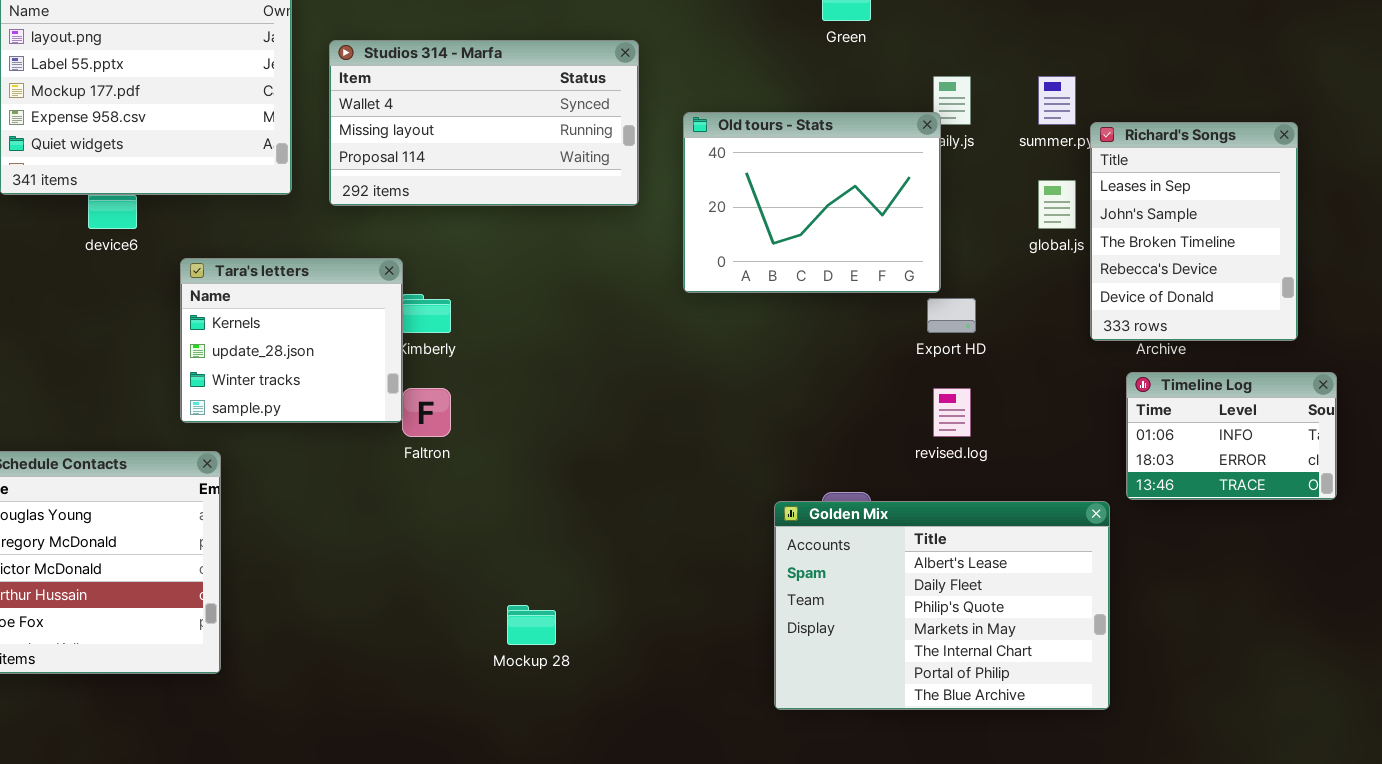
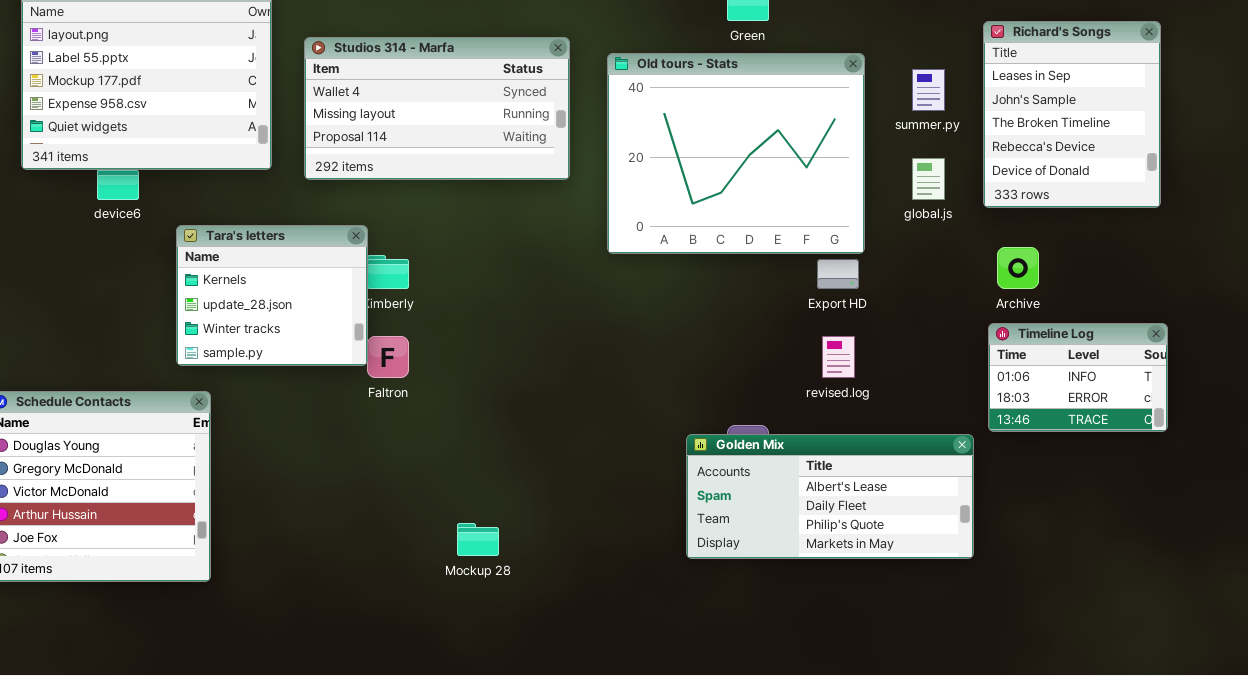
Old tours - Stats: [683,112,941,293] -> [607,53,865,254], resized
Richard's Songs: [1090,122,1298,341] -> [983,21,1161,208], moved
Golden Mix: [774,501,1110,710] -> [686,434,974,559], resized

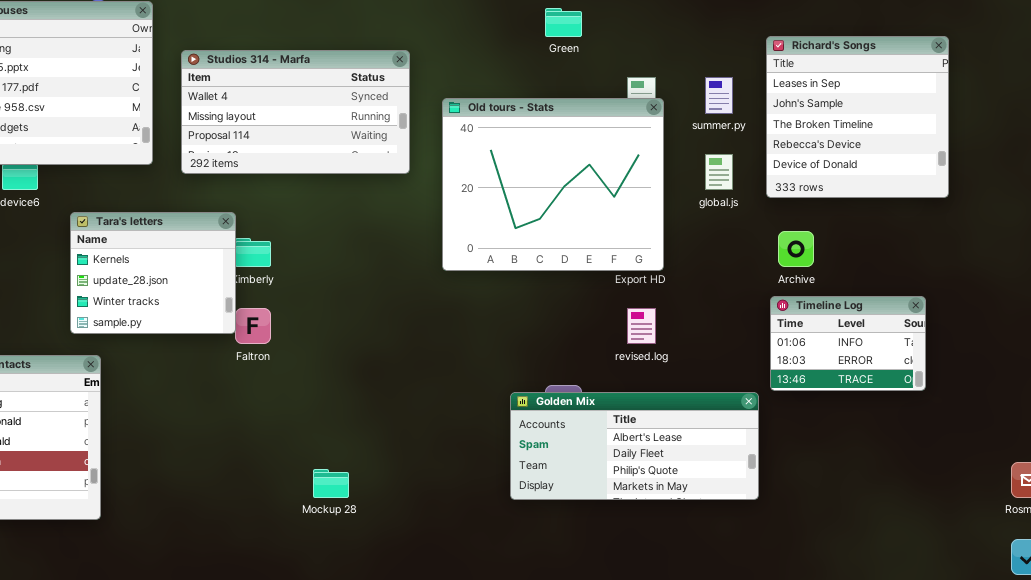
Richard's Songs: [983,21,1161,208] -> [766,36,949,198], resized
Old tours - Stats: [607,53,865,254] -> [442,98,664,271], moved

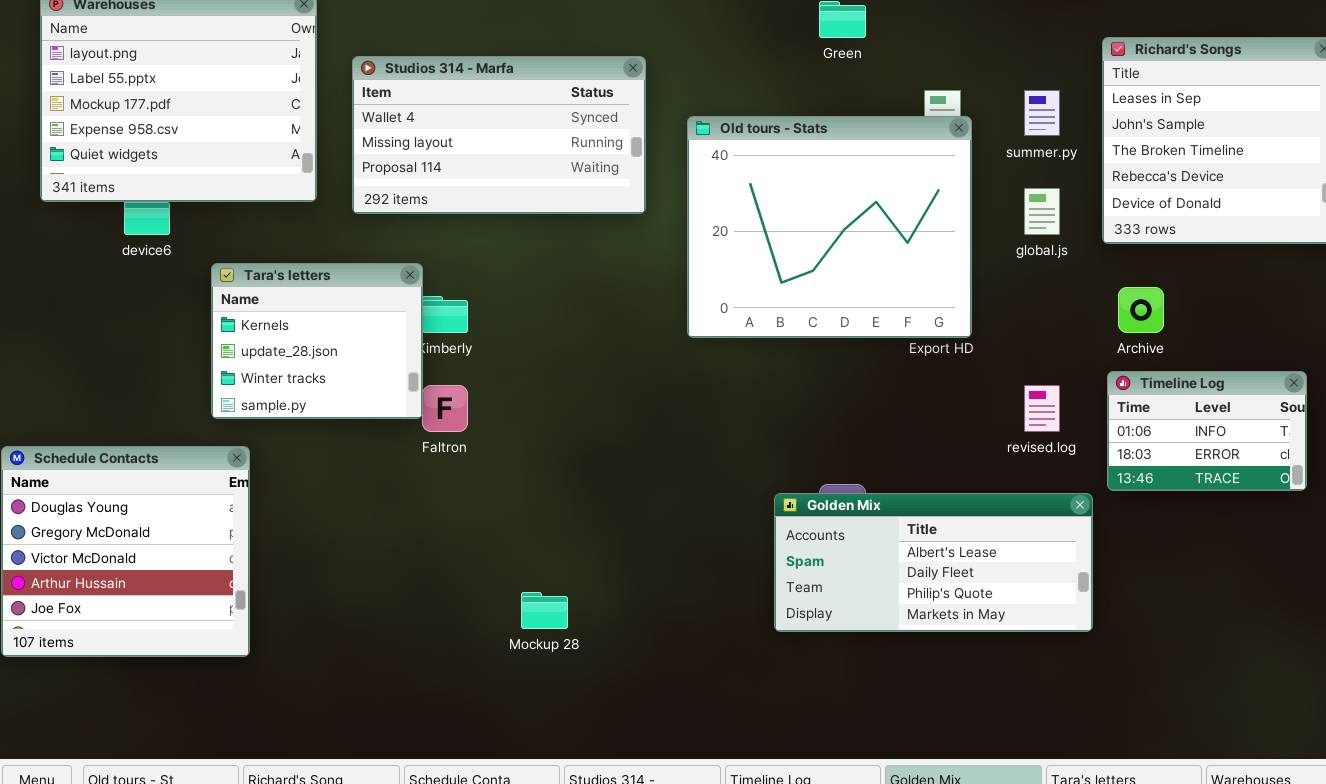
revised.log: [627,308,656,344] -> [1024,385,1060,432], moved

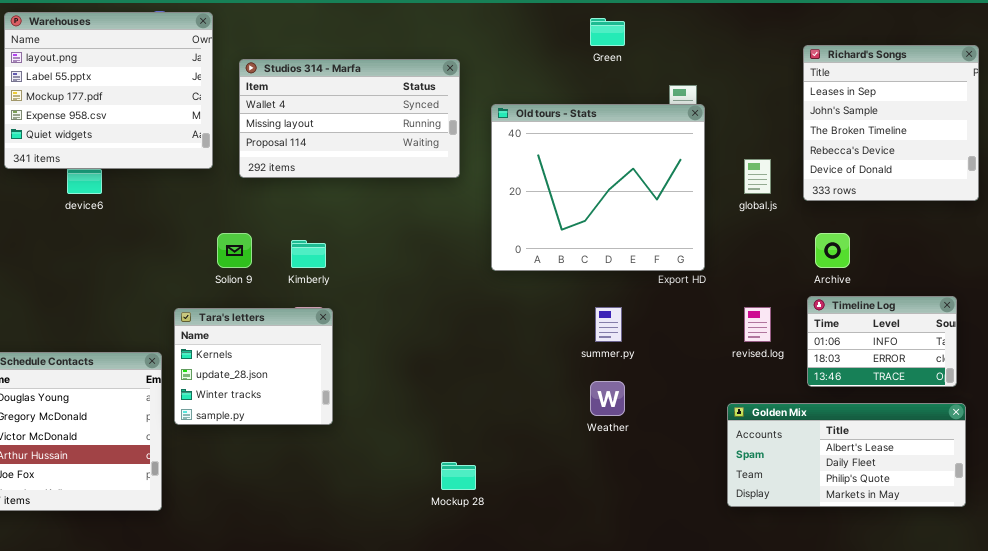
summer.py: [1024,90,1060,136] -> [595,307,622,342], moved
Tara's letters: [211,263,423,419] -> [174,308,333,425], moved
Golden Mix: [774,493,1093,632] -> [727,403,966,507], moved
Mockup 28: [521,592,568,629] -> [441,462,476,490], moved

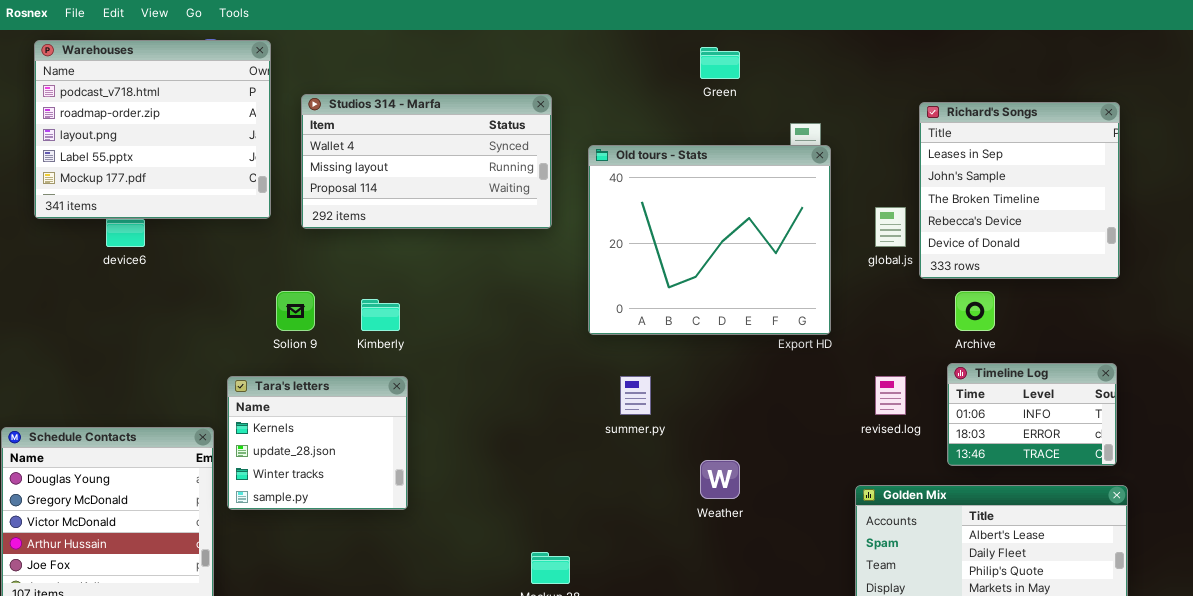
Warehouses: [4,12,213,169] -> [34,40,271,219], scrolled up 2 rows
Richard's Songs: [803,45,979,201] -> [919,102,1120,279], moved
summer.py: [595,307,622,342] -> [620,376,651,415], moved

